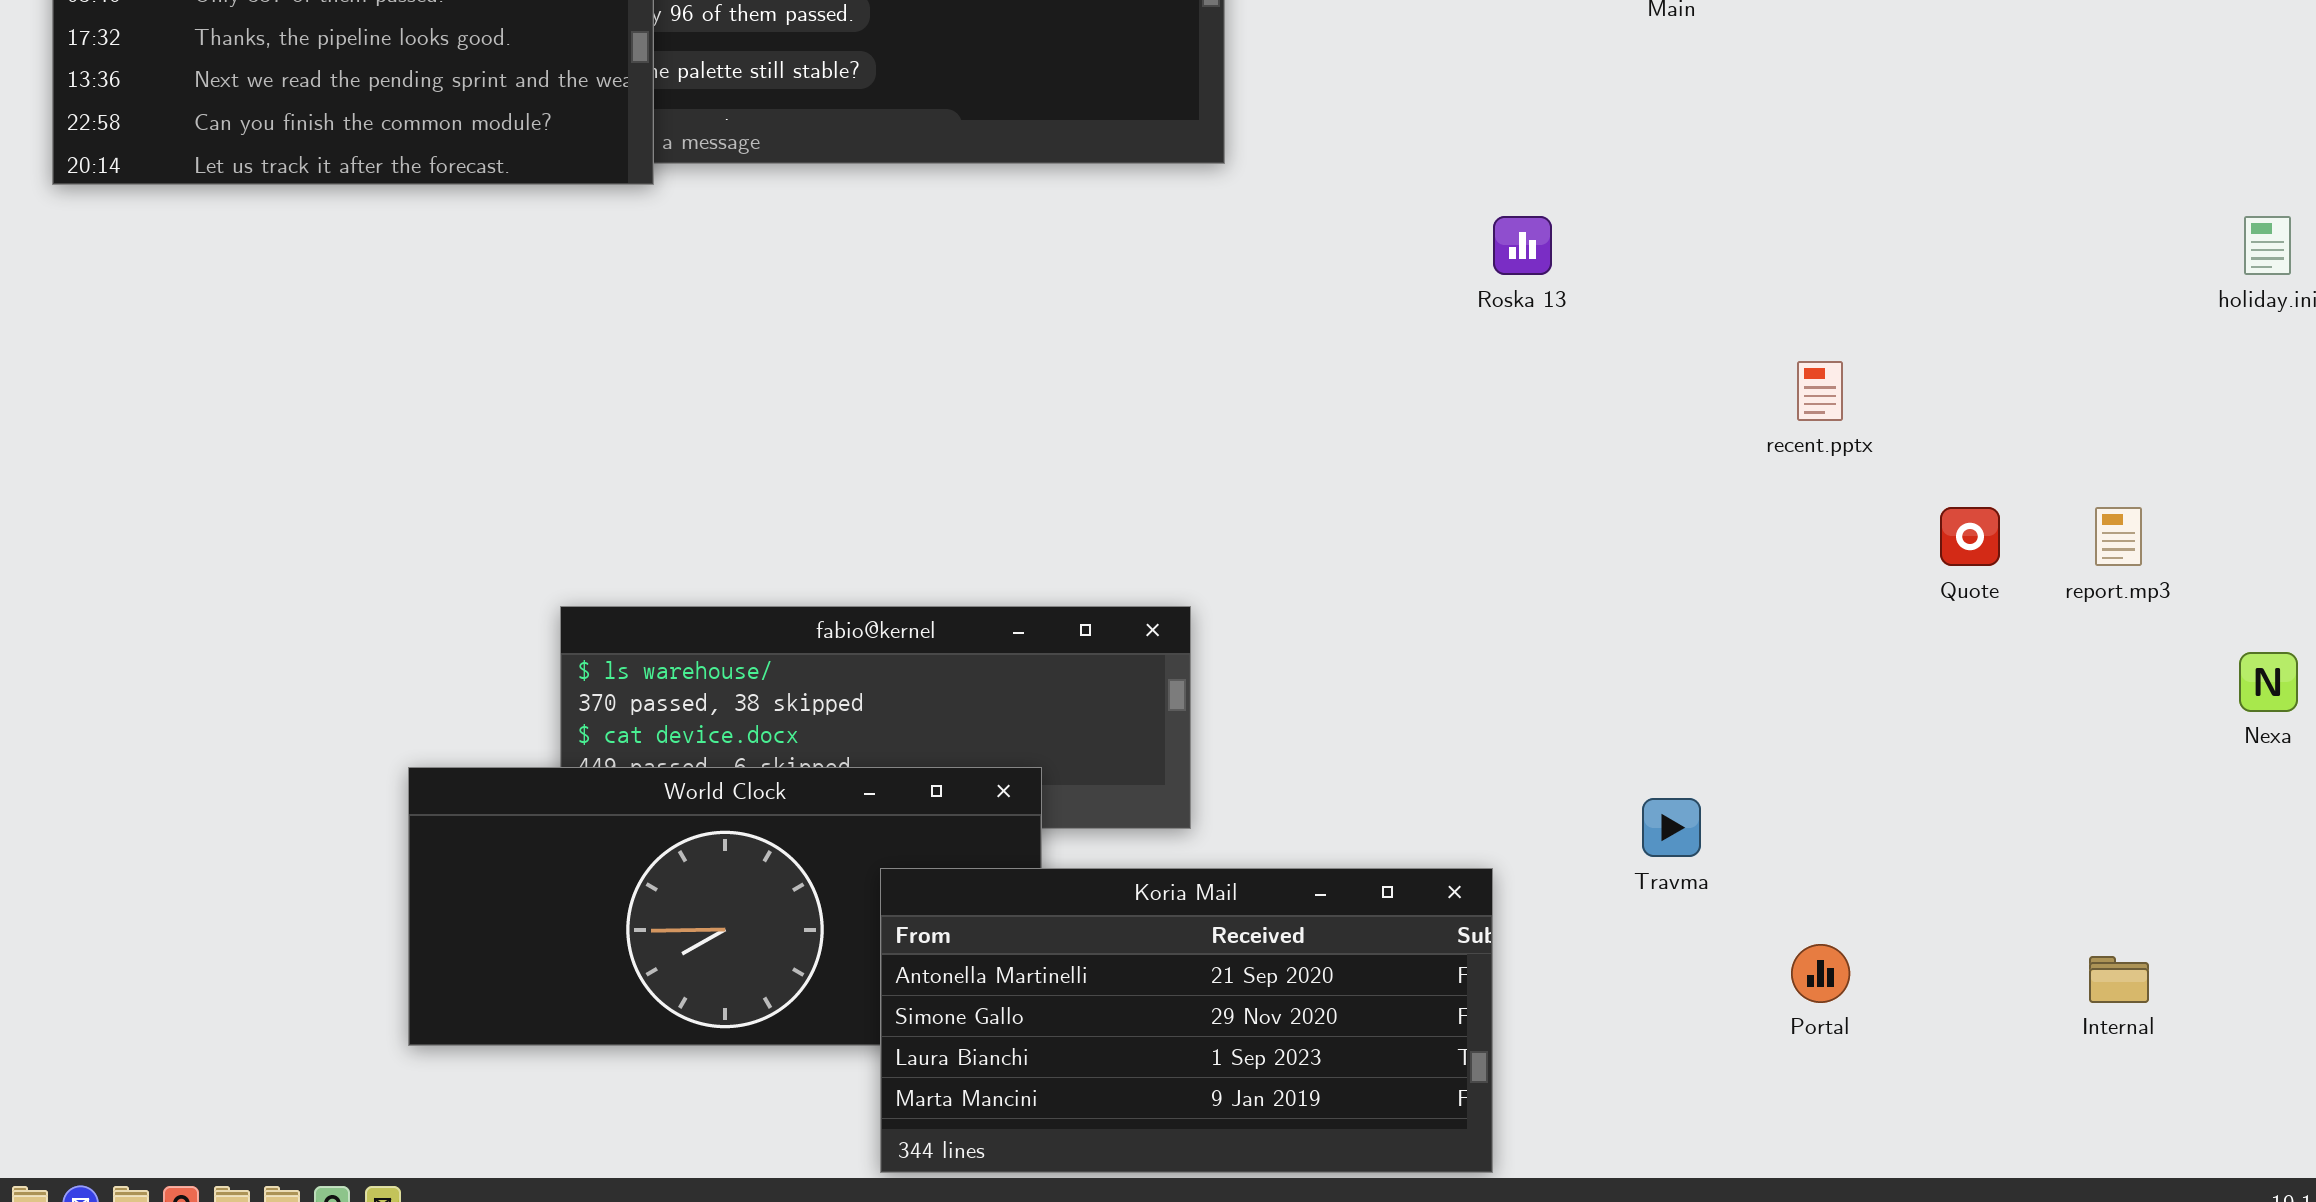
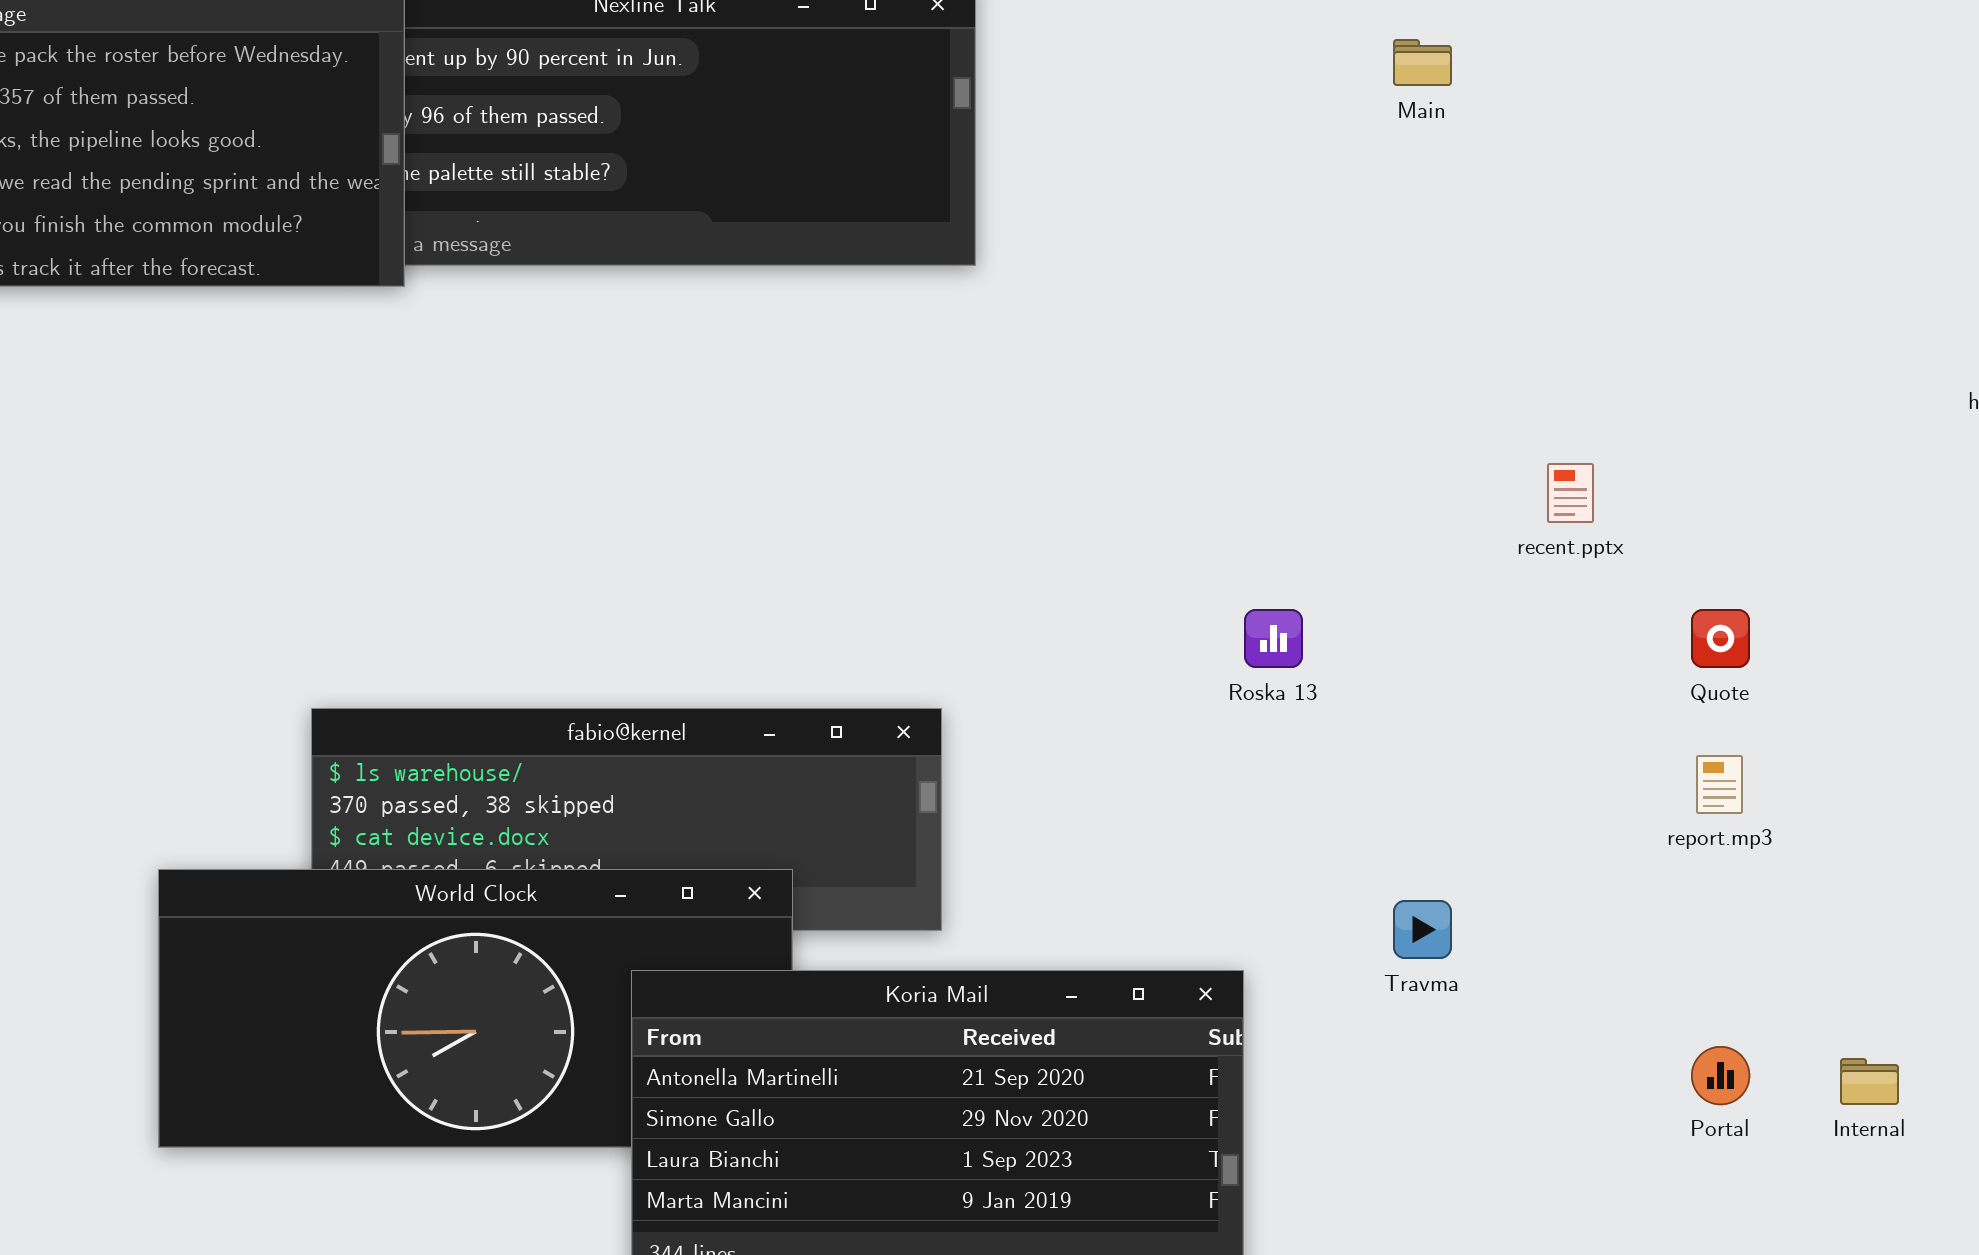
Roska 13: [1493,216,1552,275] -> [1244,609,1303,668], moved
report.mp3: [2095,507,2142,566] -> [1696,755,1743,814], moved
Portal: [1791,944,1850,1003] -> [1691,1046,1750,1105], moved

